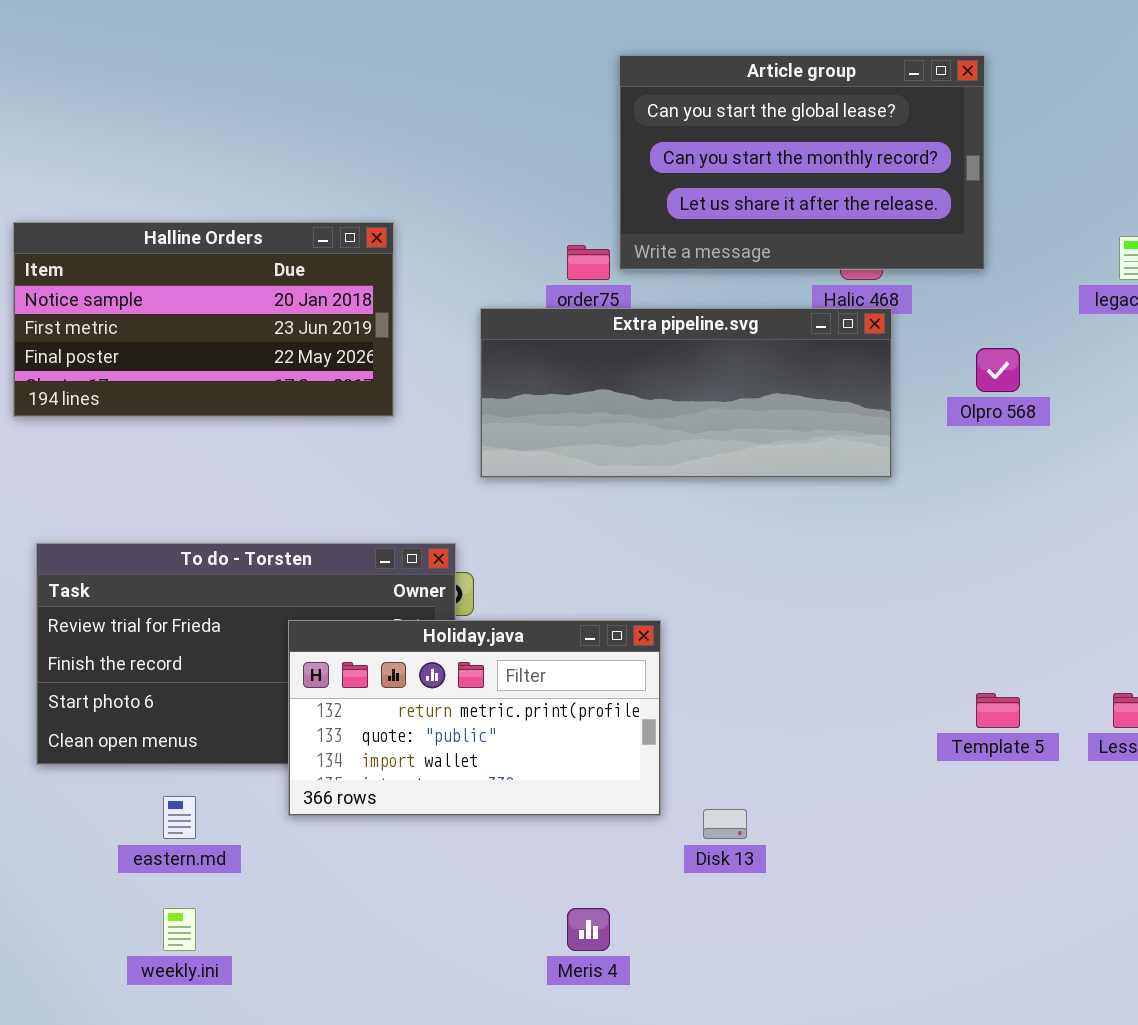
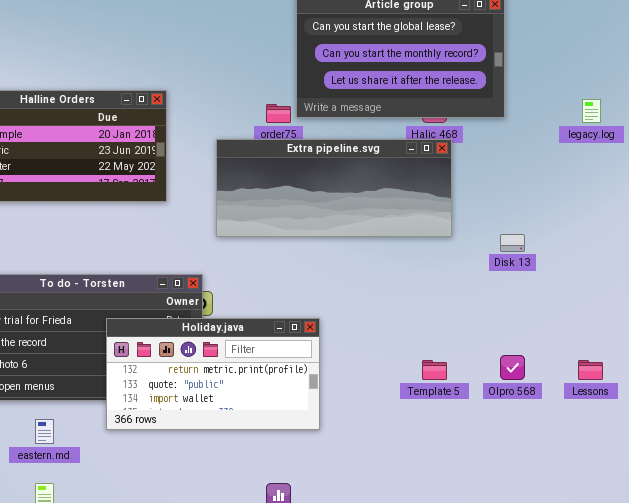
Olpro 568: [976,348,1020,392] -> [500,355,525,380], moved
Template 5: [976,693,1020,728] -> [422,360,447,380], moved
Disk 13: [703,809,747,839] -> [500,234,525,252], moved

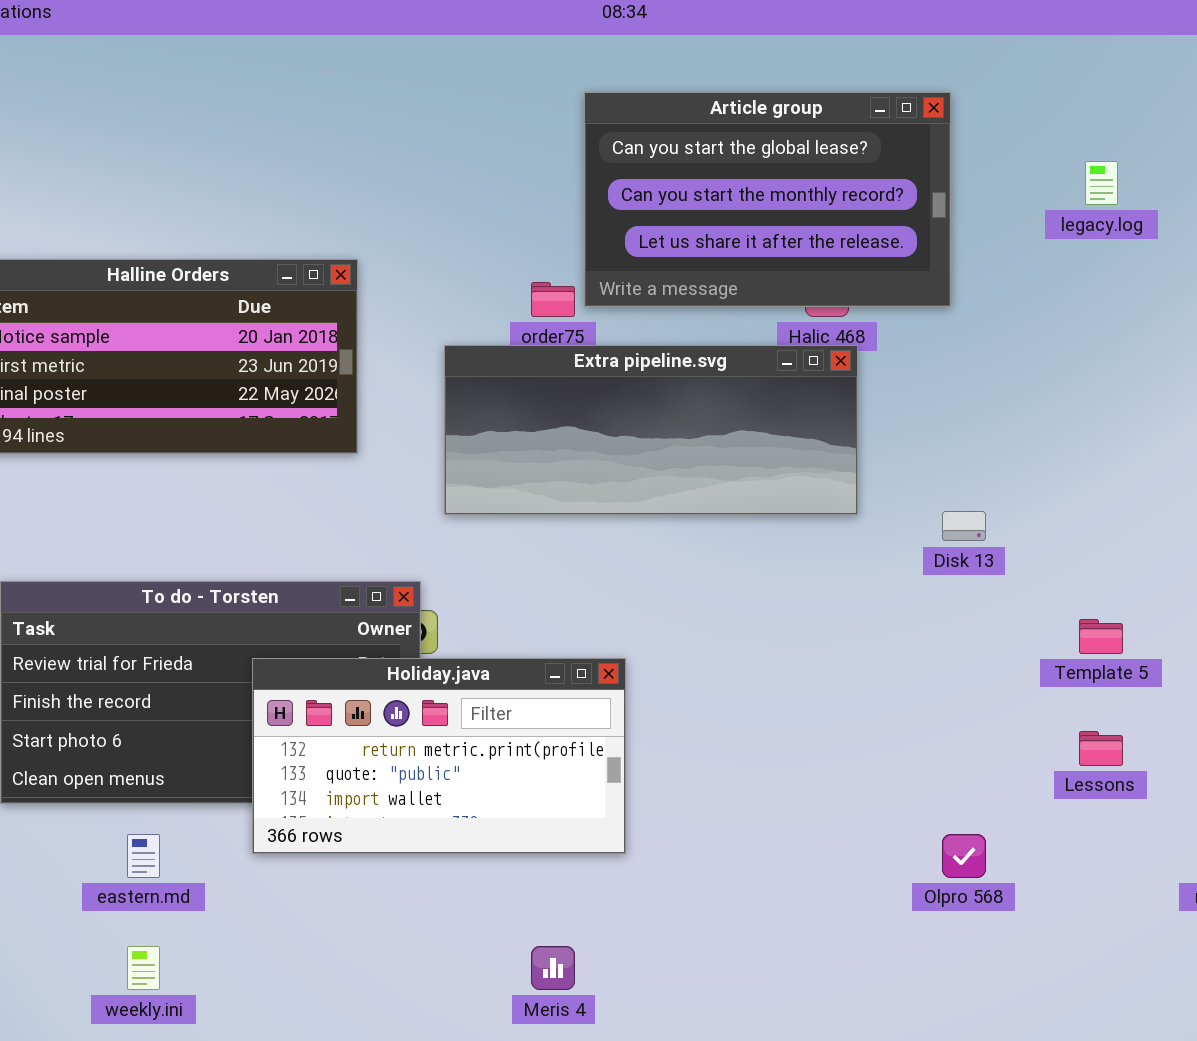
legacy.log: [582,99,601,123] -> [1085,161,1118,205], moved
Olpro 568: [500,355,525,380] -> [942,834,986,878], moved
Template 5: [422,360,447,380] -> [1079,619,1123,654], moved

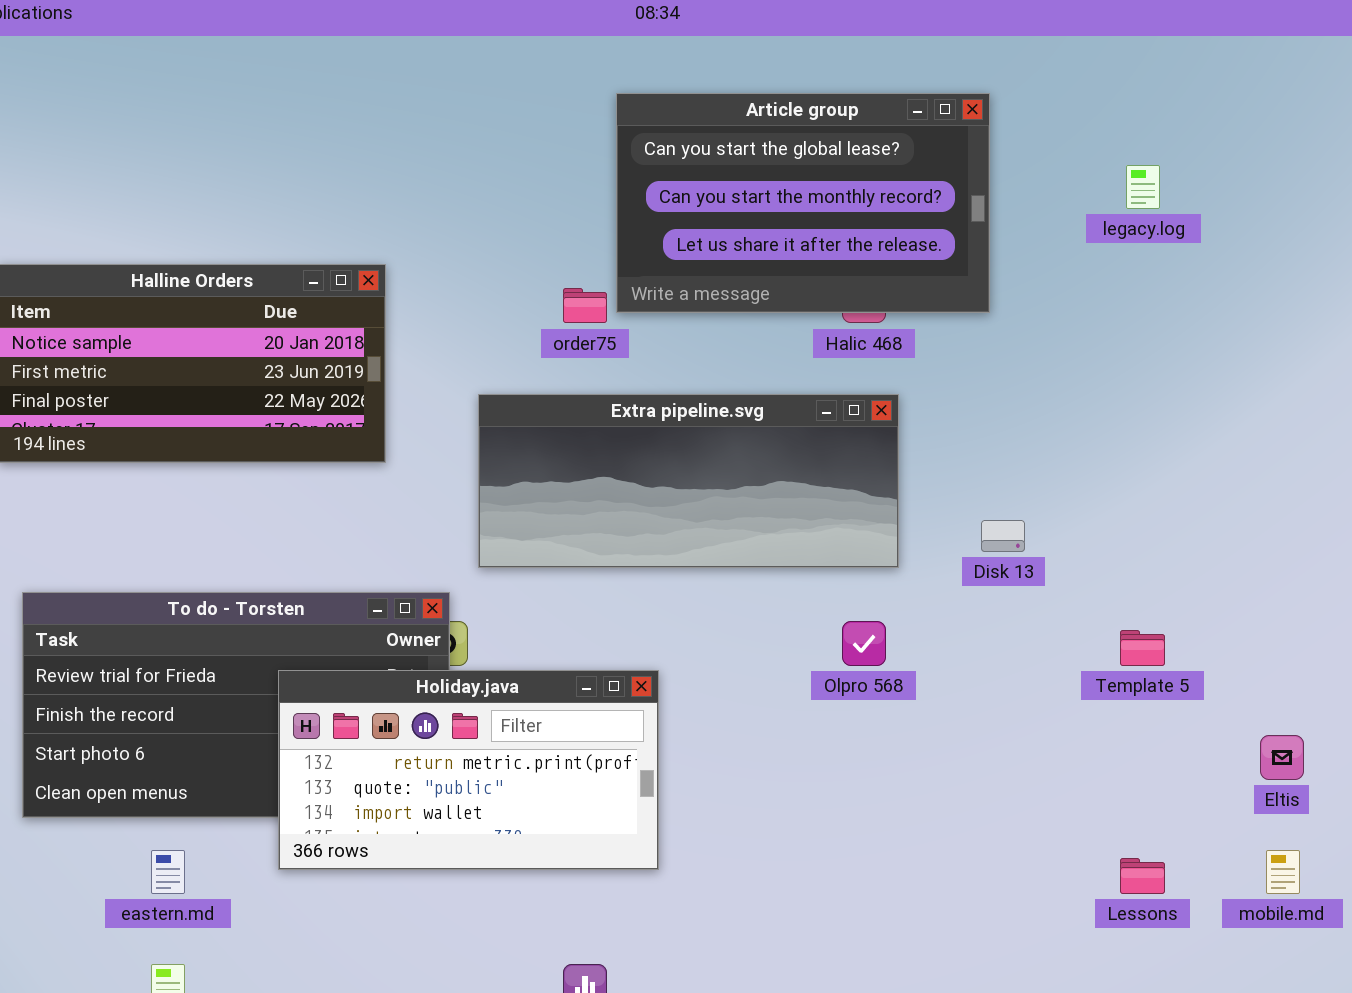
Extra pipeline.svg: [444,345,858,515] -> [478,394,899,568], moved
Lessons: [1079,731,1123,766] -> [1120,858,1165,894], moved
Olpro 568: [942,834,986,878] -> [842,621,886,666], moved

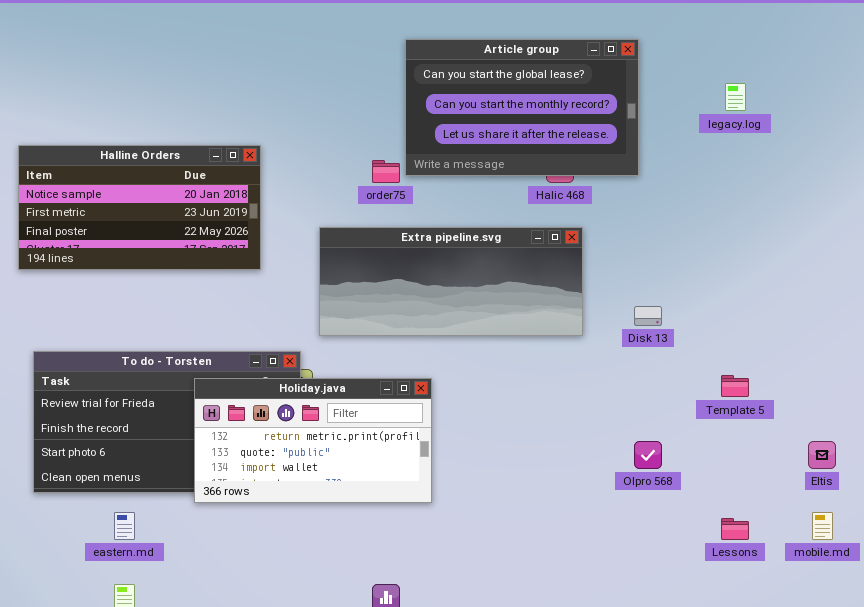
Olpro 568: [842,621,886,666] -> [634,441,662,469], moved
Holiday.java: [278,670,659,870] -> [194,378,432,503], moved

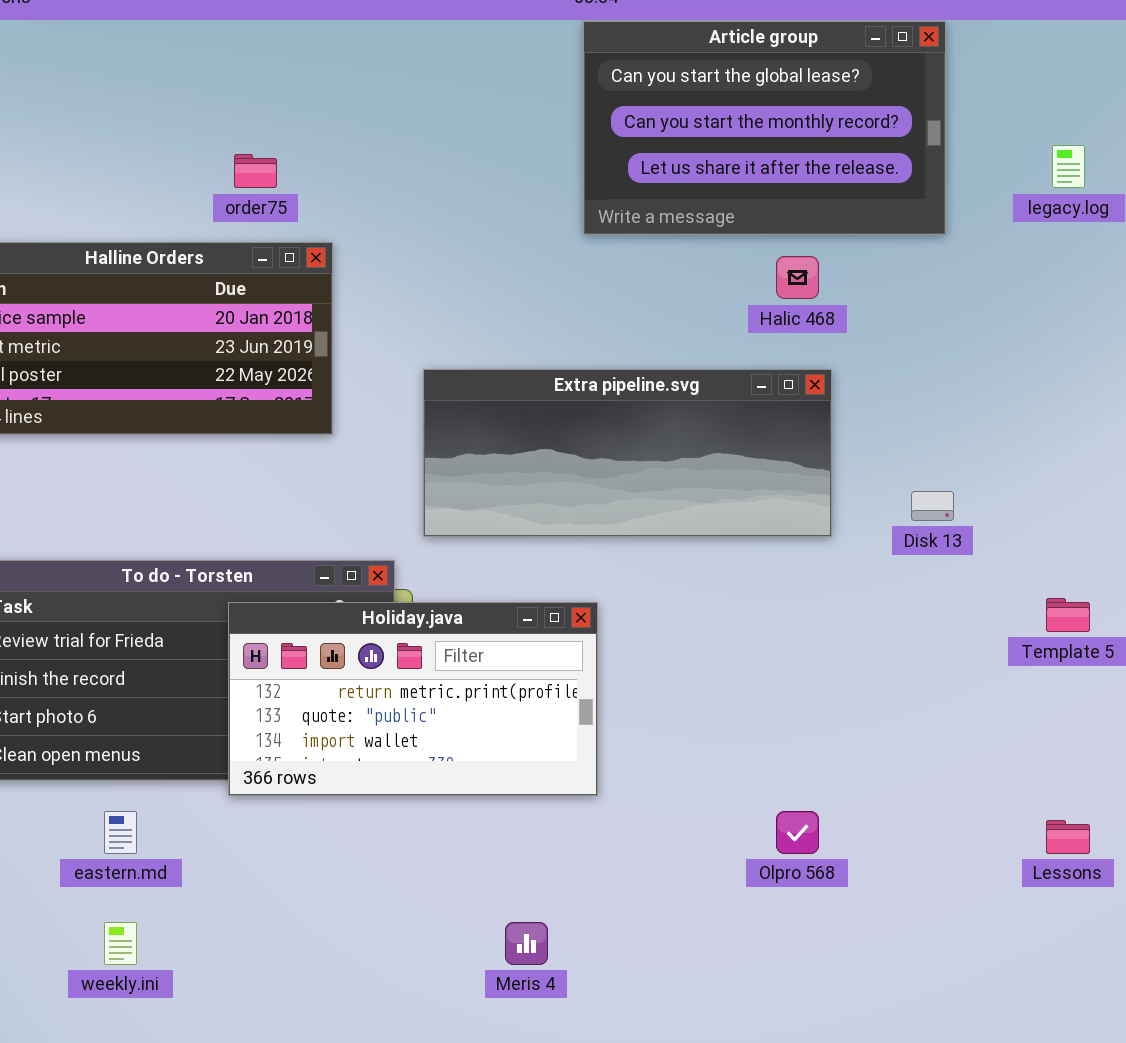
Article group: [405,39,639,176] -> [583,21,946,235], moved
order75: [372,160,400,183] -> [234,154,277,188], moved
Olpro 568: [634,441,662,469] -> [776,811,819,854], moved

